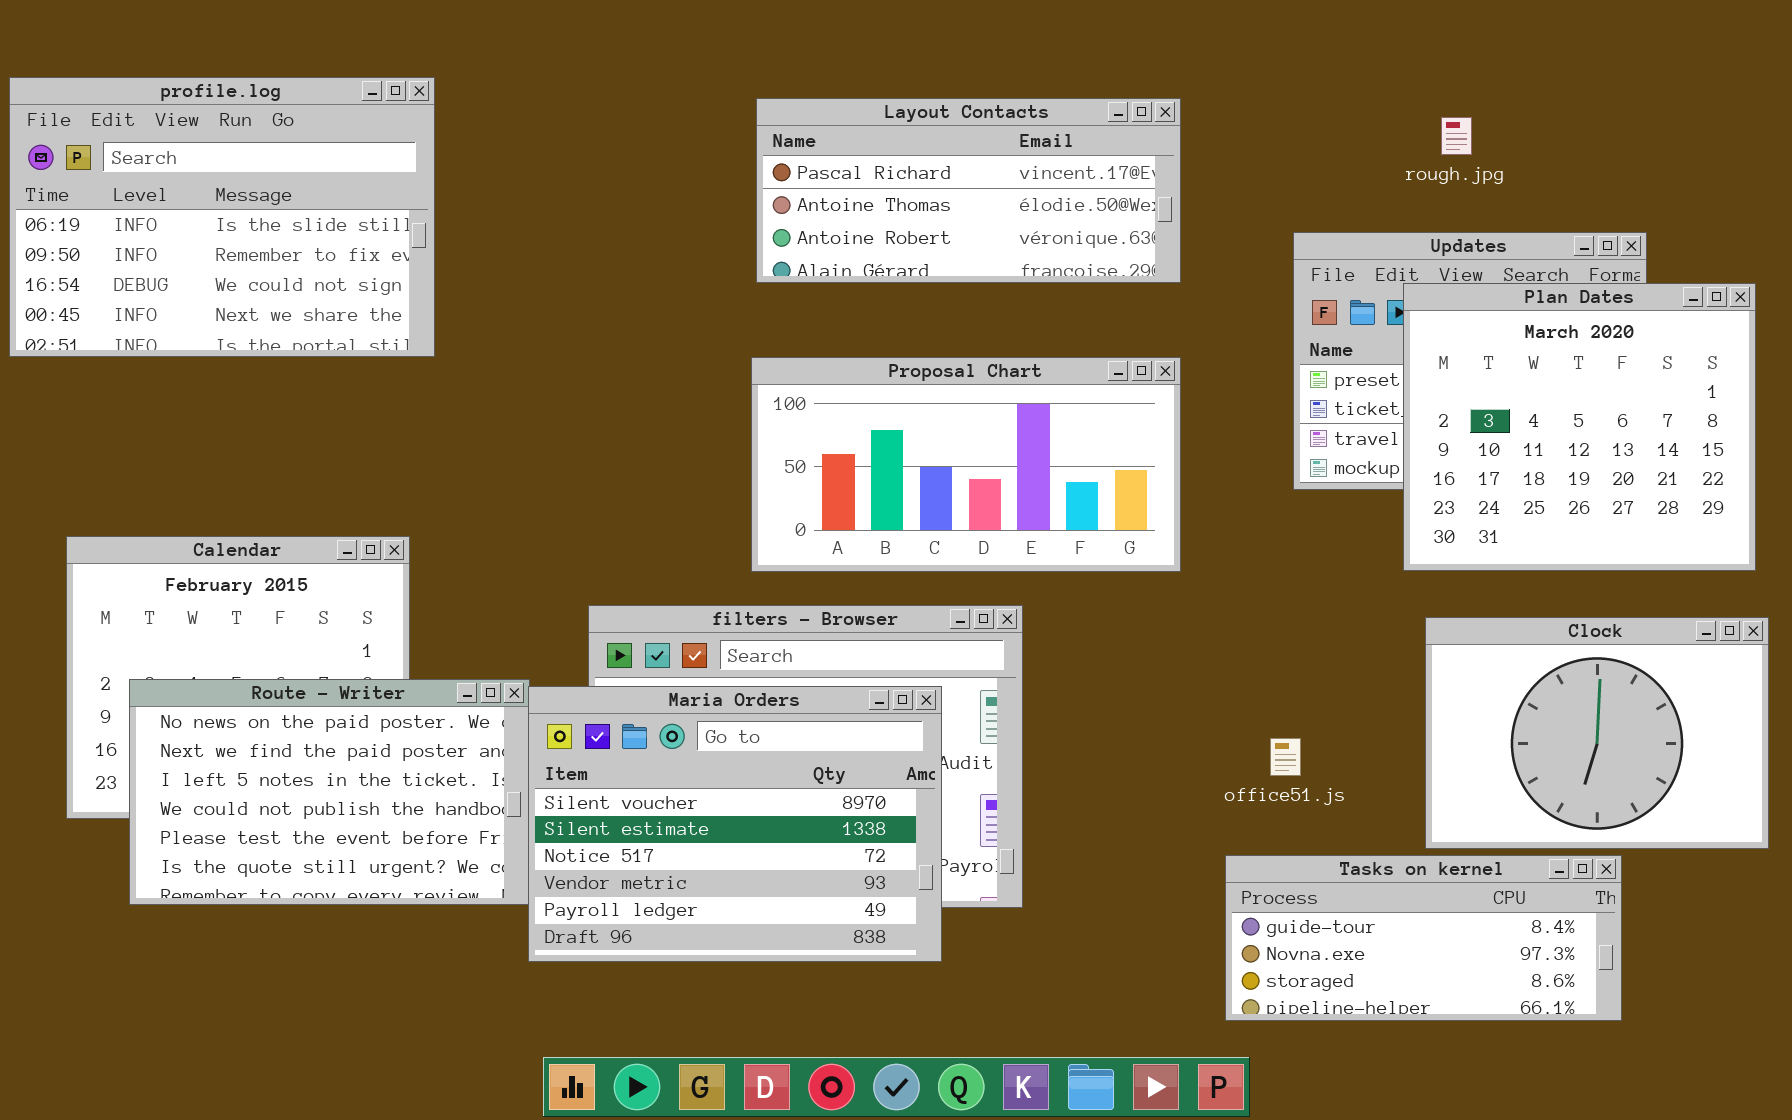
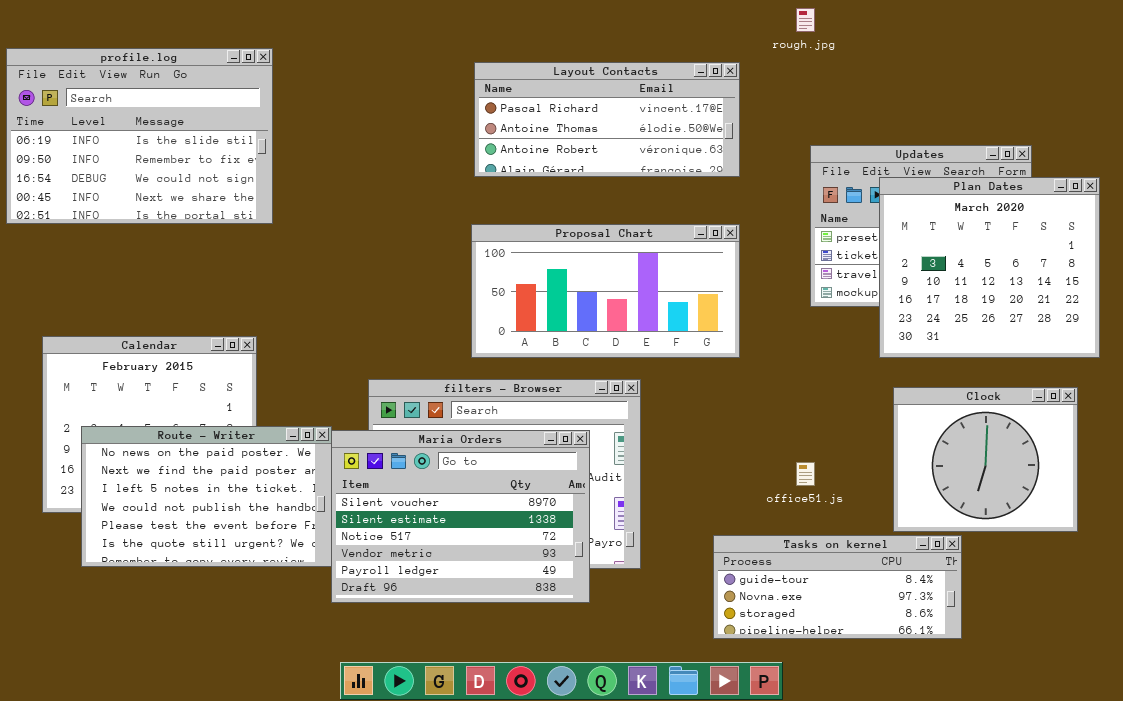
rough.jpg: [1441,117,1472,155] -> [796,8,815,32], moved
Clock: [1425,617,1769,849] -> [893,387,1078,532], resized
Tasks on kernel: [1225,855,1622,1021] -> [713,535,962,639], moved

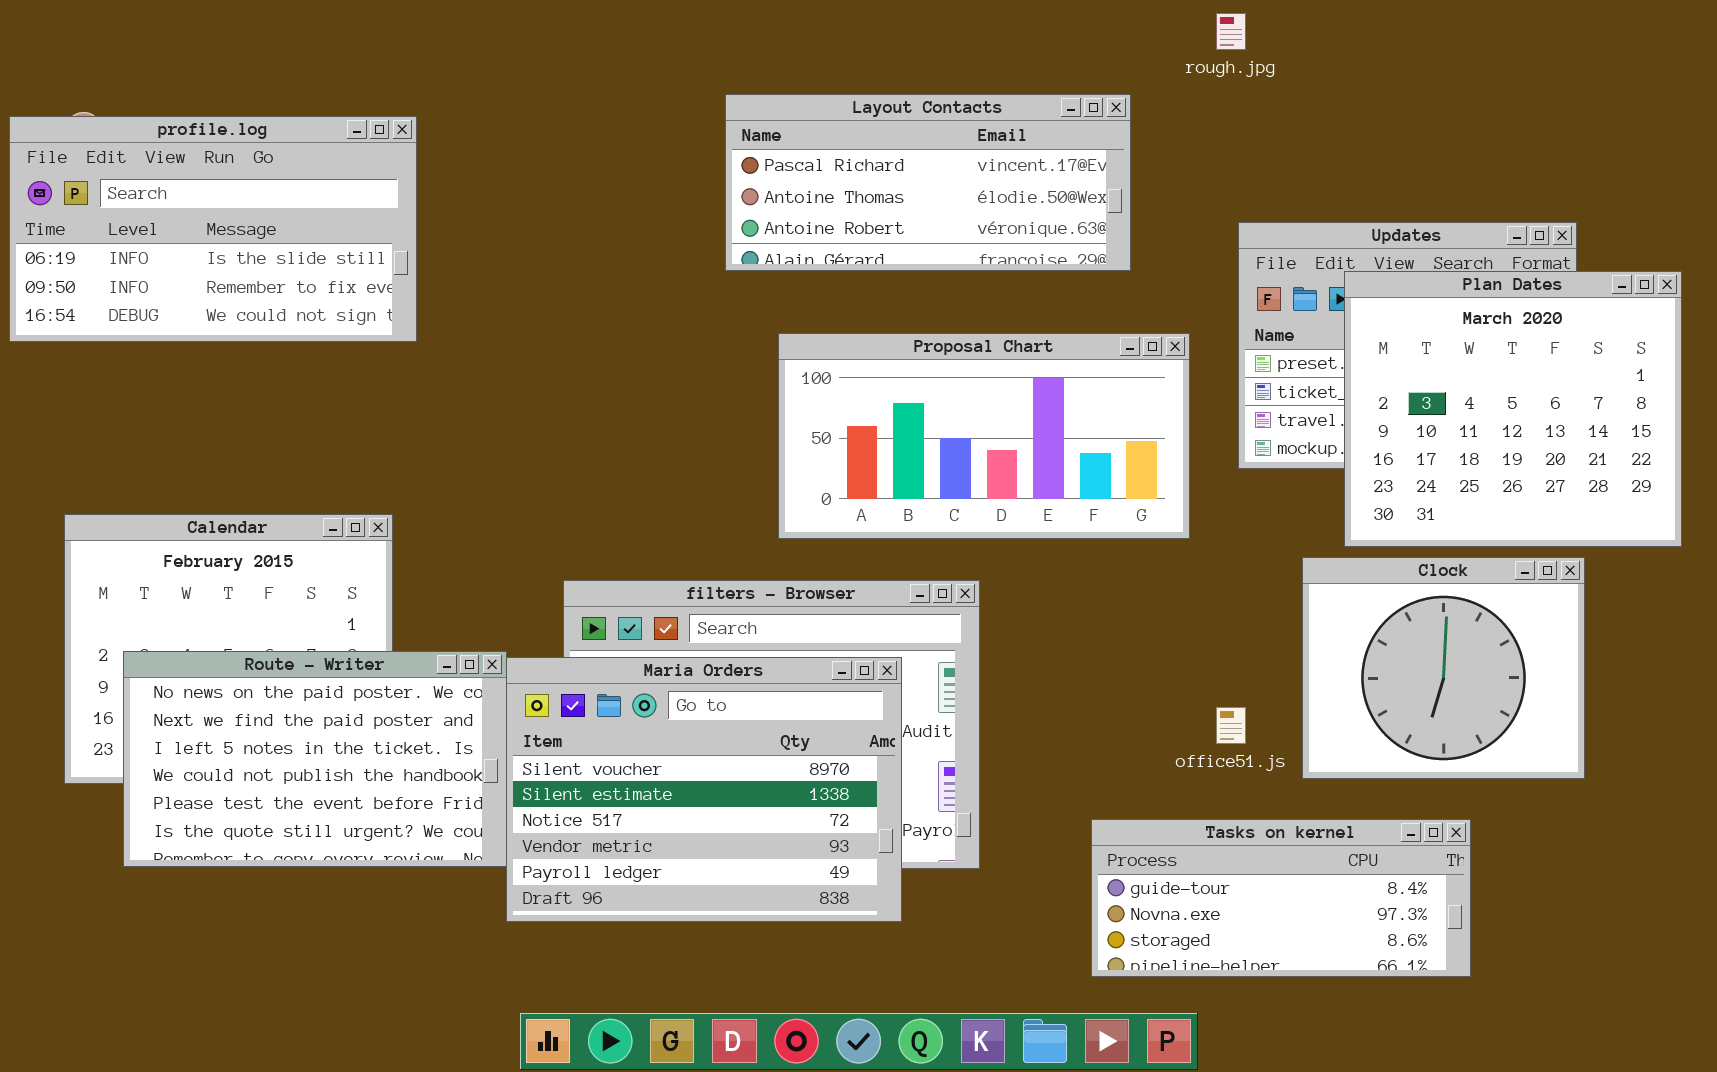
profile.log: [6,48,273,224] -> [9,116,417,342], resized
Proposal Chart: [471,224,740,358] -> [778,333,1190,539], moved
Clock: [893,387,1078,532] -> [1302,557,1585,779], moved

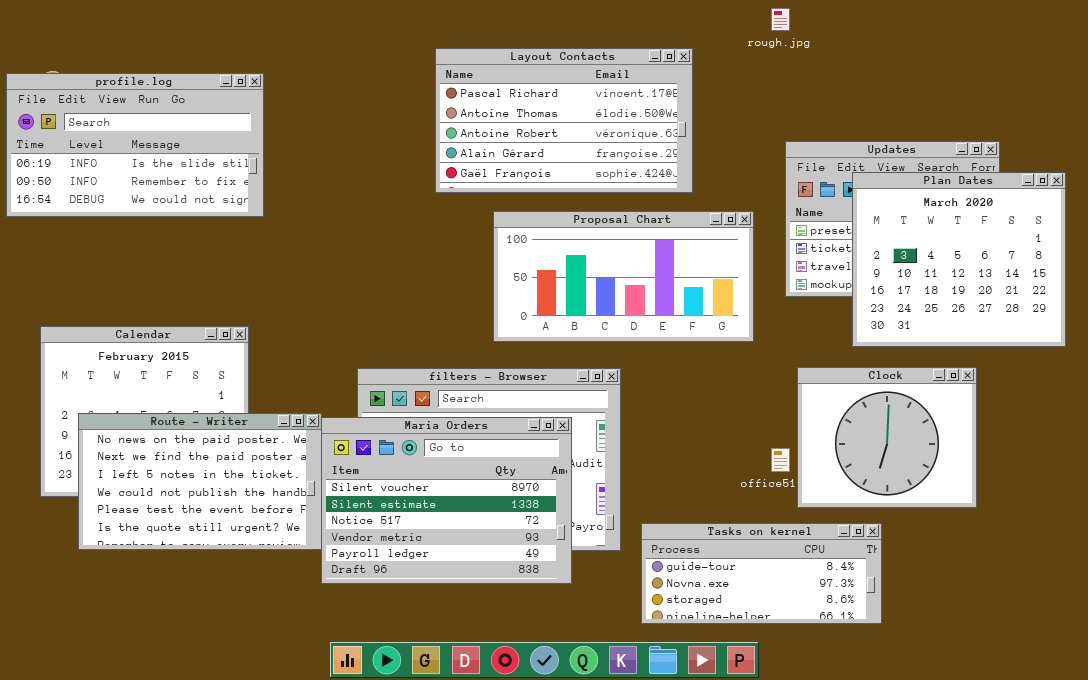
Layout Contacts: [725,94,1131,271] -> [435,48,693,193], moved, resized
Clock: [1302,557,1585,779] -> [797,367,977,508], moved
Tasks on kernel: [1091,819,1471,977] -> [641,523,882,624], moved

